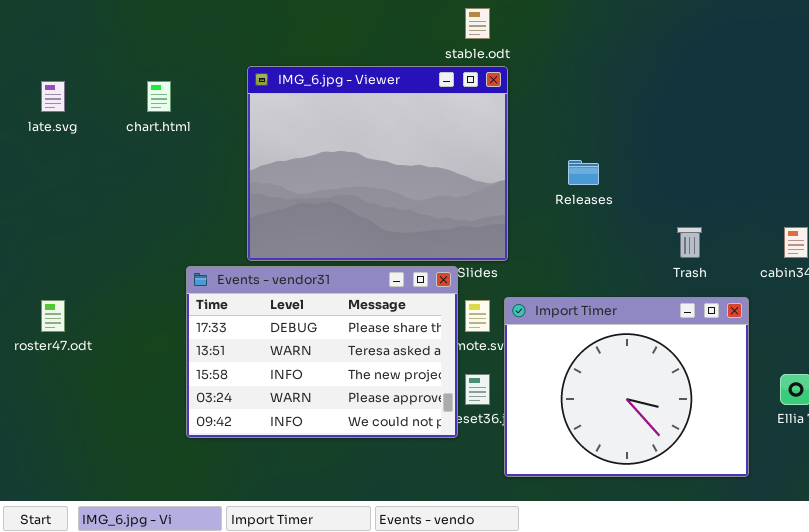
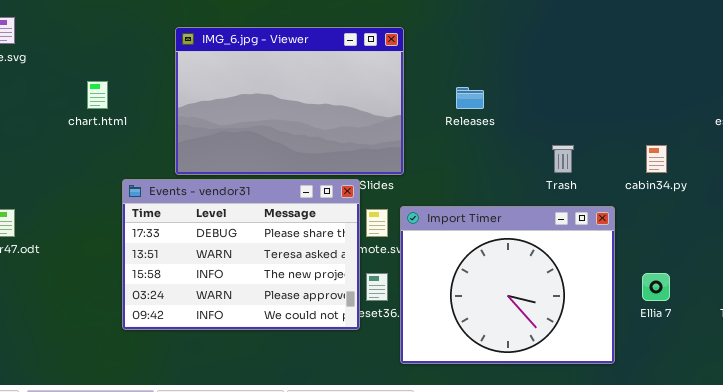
IMG_6.jpg - Viewer: [247,66,508,261] -> [175,27,404,175], resized
chart.html: [147,81,171,112] -> [87,81,108,109], moved

